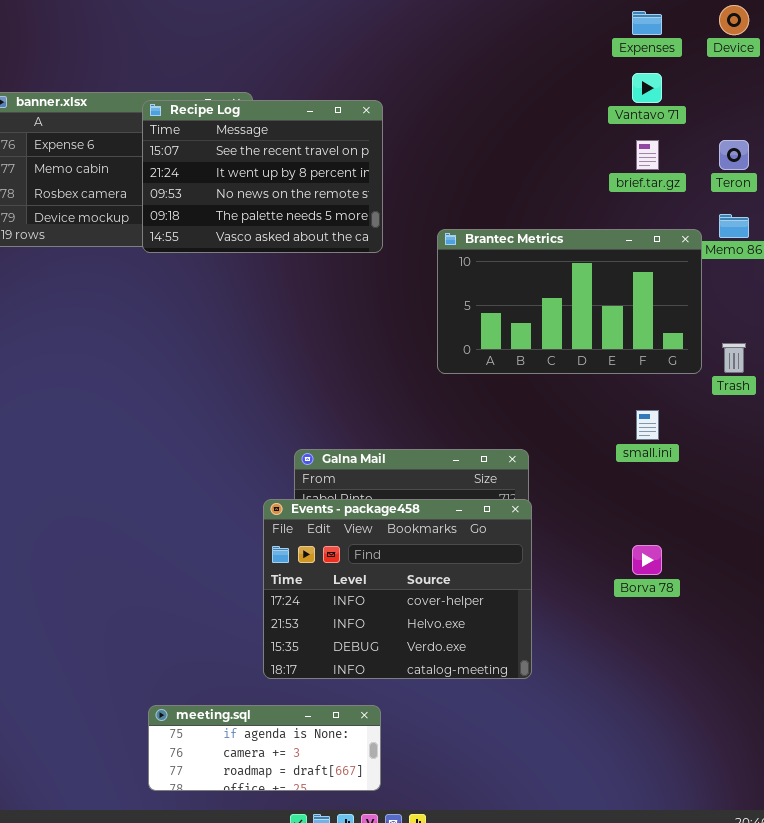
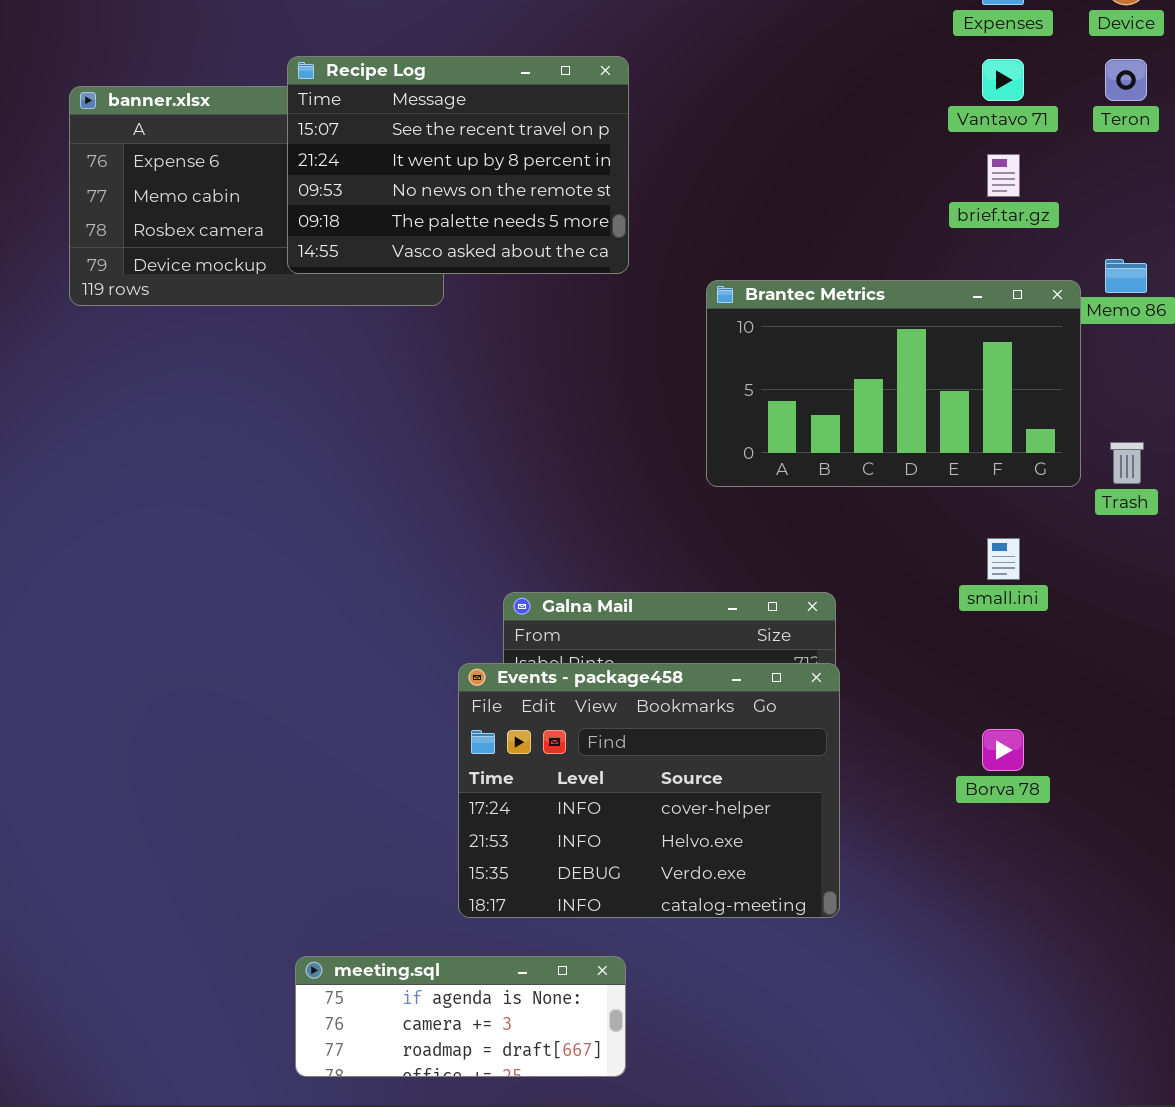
Recipe Log: [142,100,383,253] -> [287,56,629,274], moved
Teron: [719,140,749,170] -> [1105,59,1147,101], moved

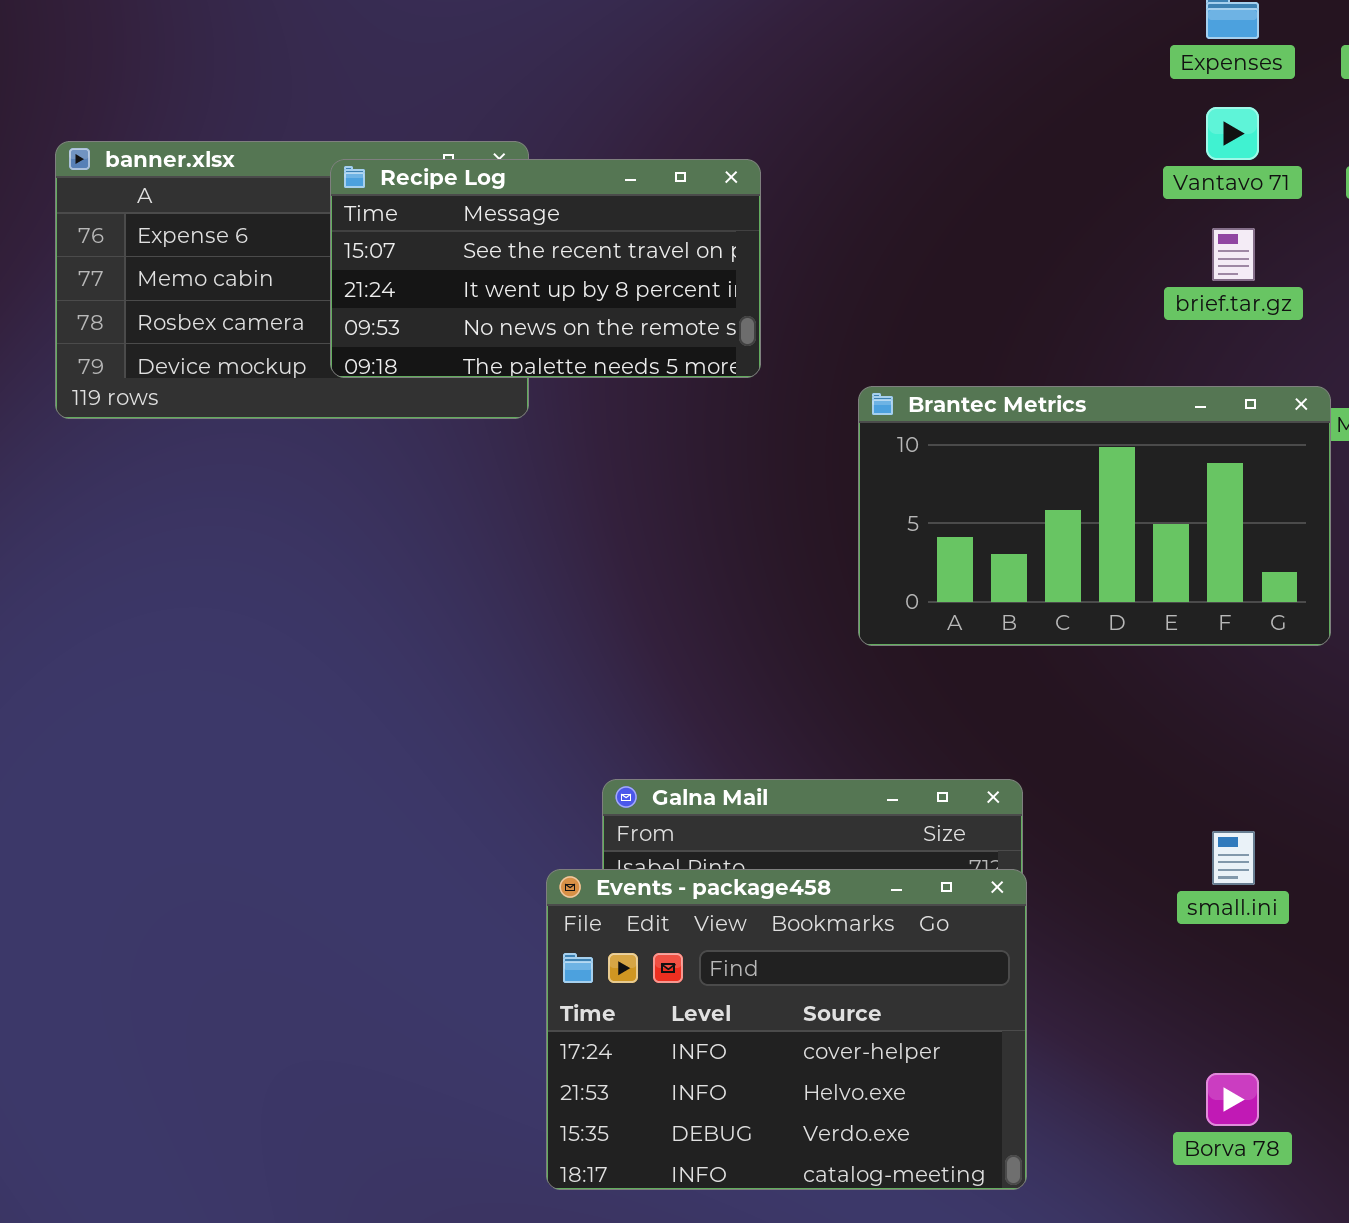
Recipe Log: [287,56,629,274] -> [330,159,761,378], resized
small.ini: [987,538,1020,580] -> [1212,831,1255,885], moved
Borva 78: [982,729,1024,771] -> [1206,1073,1259,1126], moved

